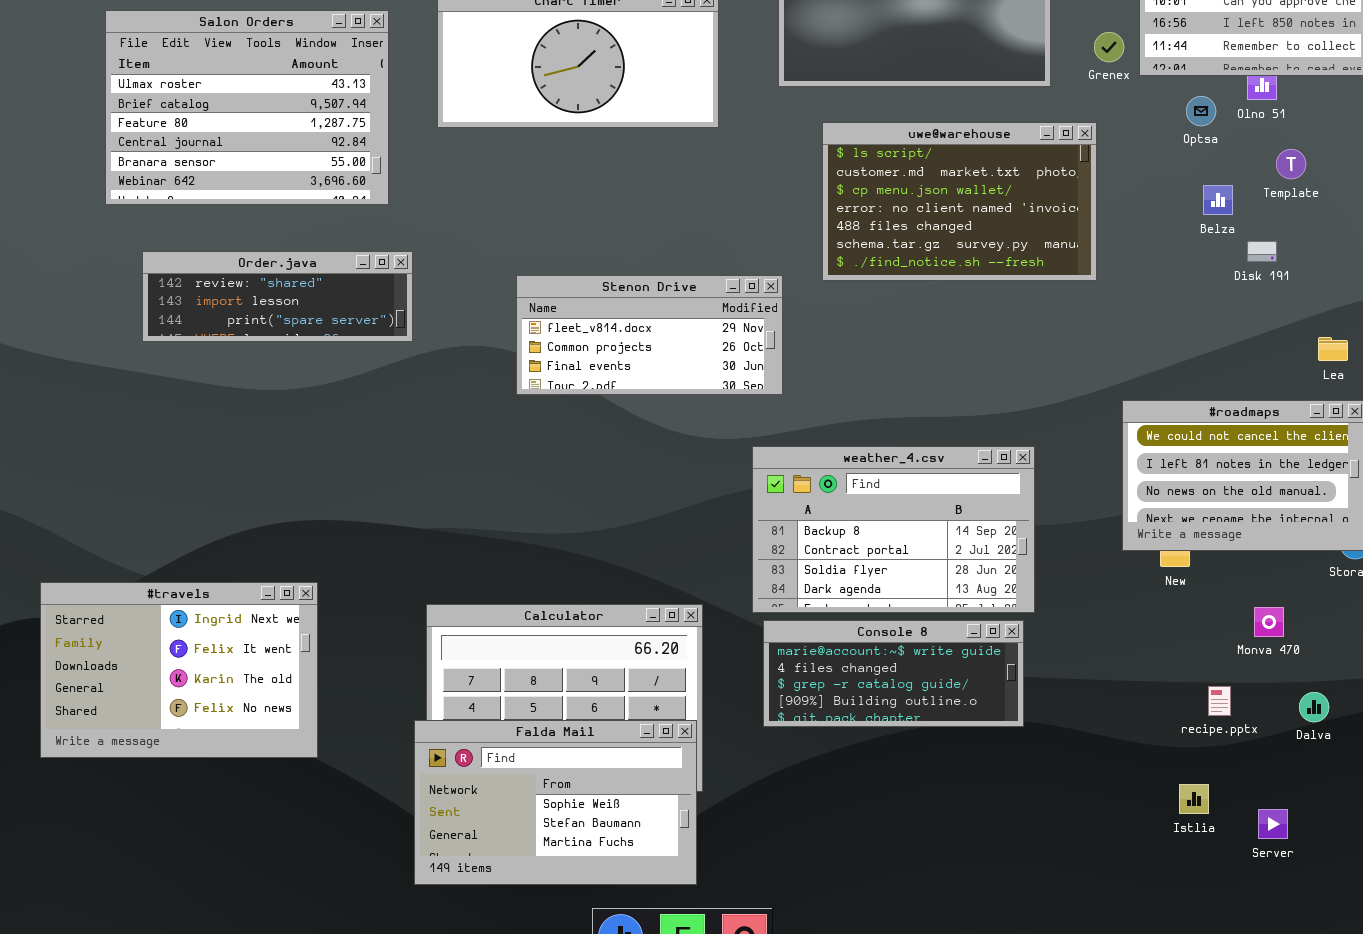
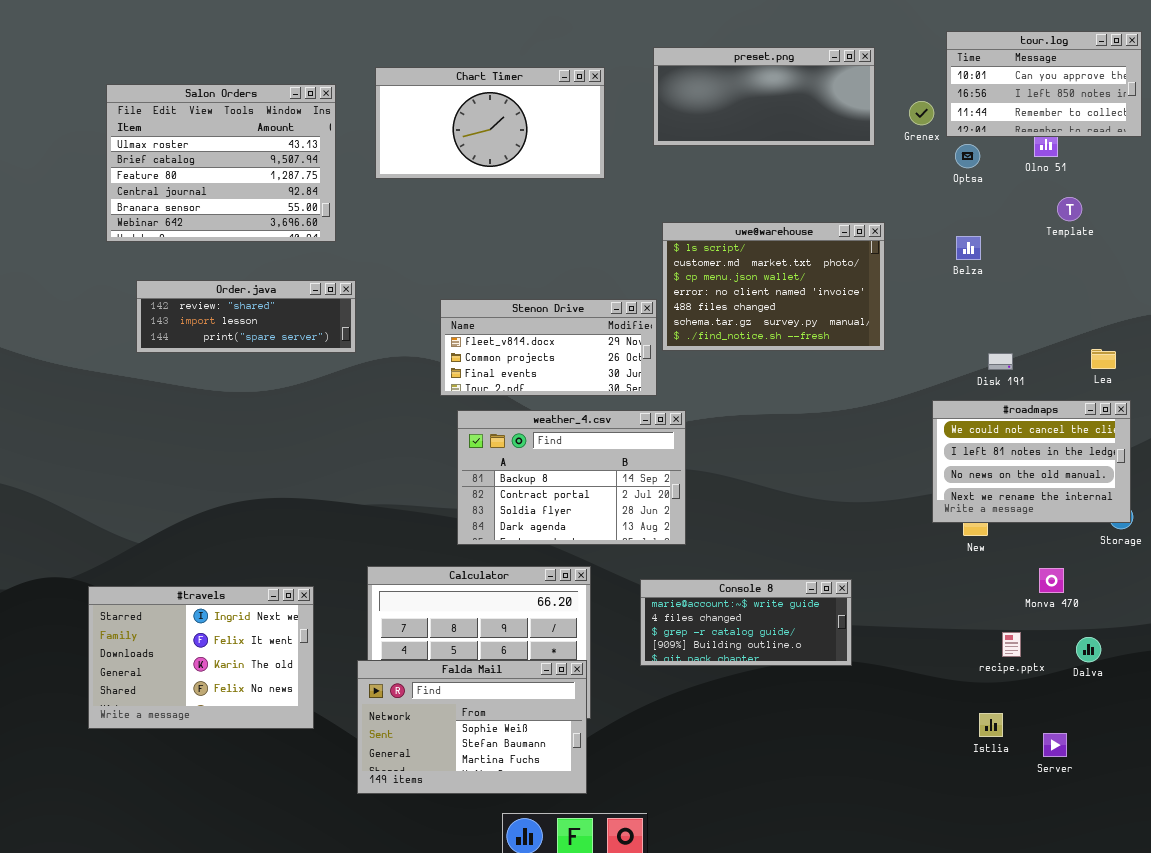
Optsa: [1186,96,1216,126] -> [955,144,980,168], moved
uwe@warehouse: [822,122,1097,281] -> [662,222,885,351], moved
Belza: [1203,185,1233,215] -> [956,236,981,260], moved
Disk 191: [1247,241,1277,262] -> [988,353,1013,370], moved
weather_4.csv: [752,446,1035,613] -> [457,410,686,545], moved
#travels: [40,582,318,758] -> [88,586,314,729], moved

